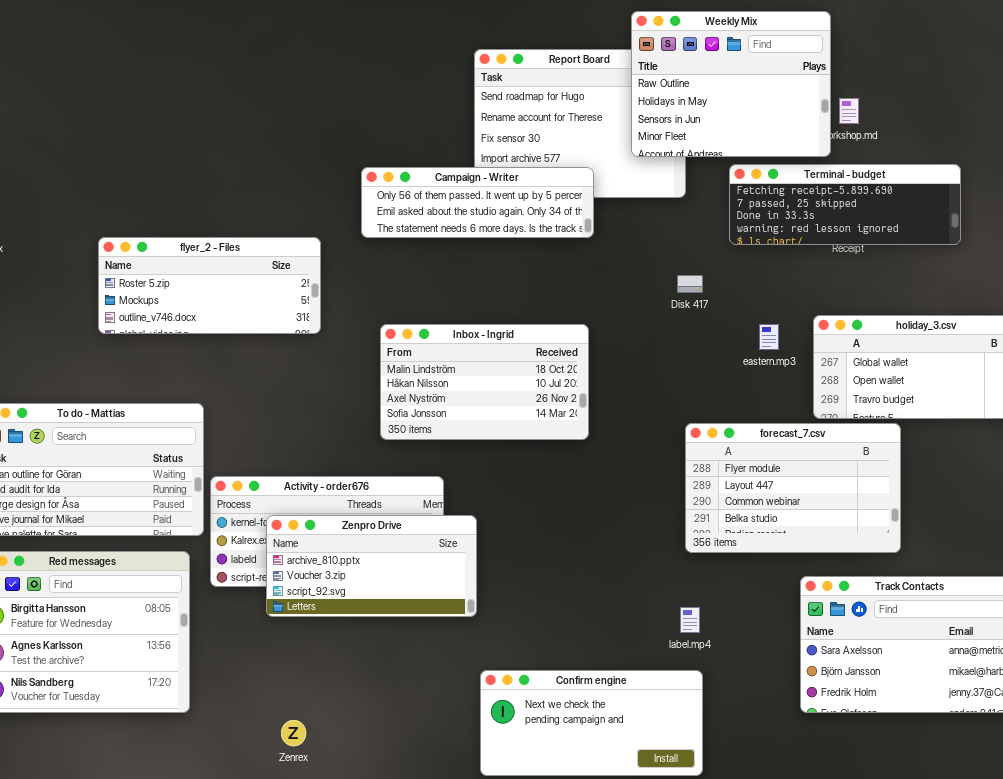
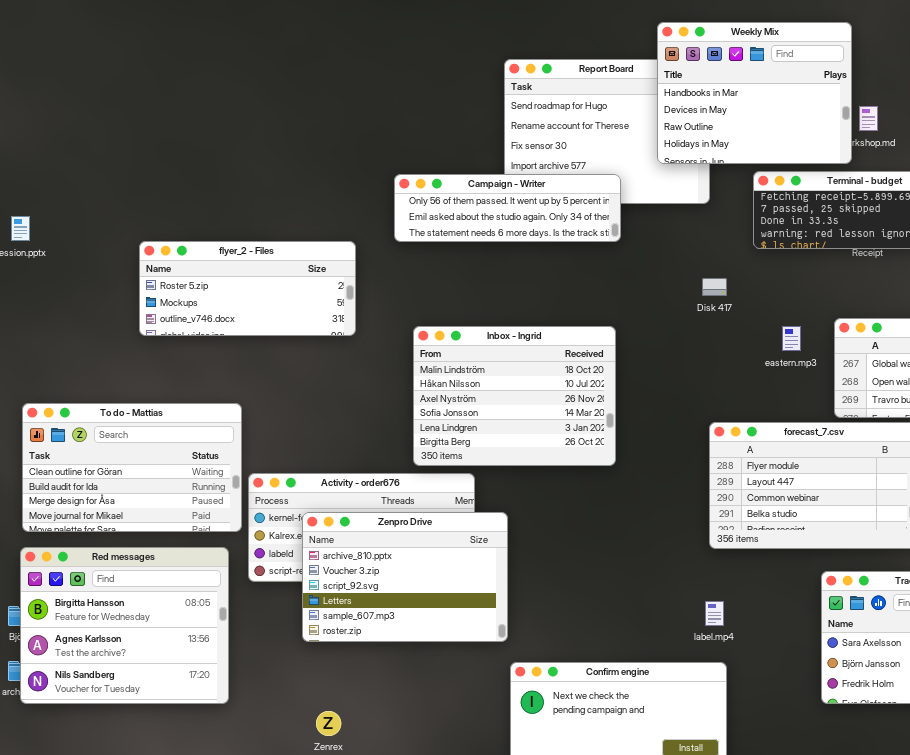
Weekly Mix: [631,11,831,157] -> [657,22,852,164], scrolled up 2 rows
Inbox - Ingrid: [380,324,589,440] -> [413,326,616,466], resized
Zenpro Drive: [266,515,477,617] -> [302,512,508,642], resized

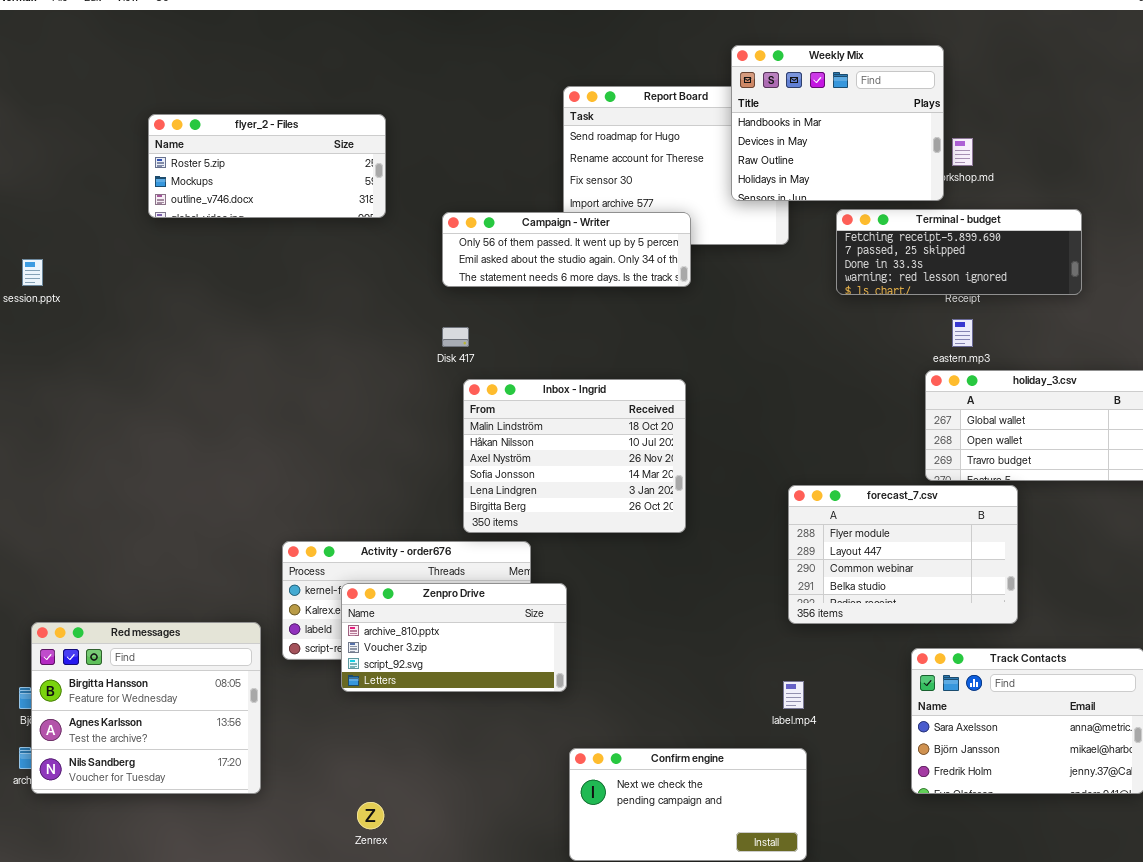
flyer_2 - Files: [139,241,356,336] -> [148,114,386,218], moved
Disk 417: [702,278,727,296] -> [442,327,469,347], moved
eastern.mp3: [782,326,801,351] -> [952,319,973,347], moved
To do - Mattias: [22,403,242,532] -> none, closed
Zenpro Drive: [302,512,508,642] -> [341,583,567,692], resized

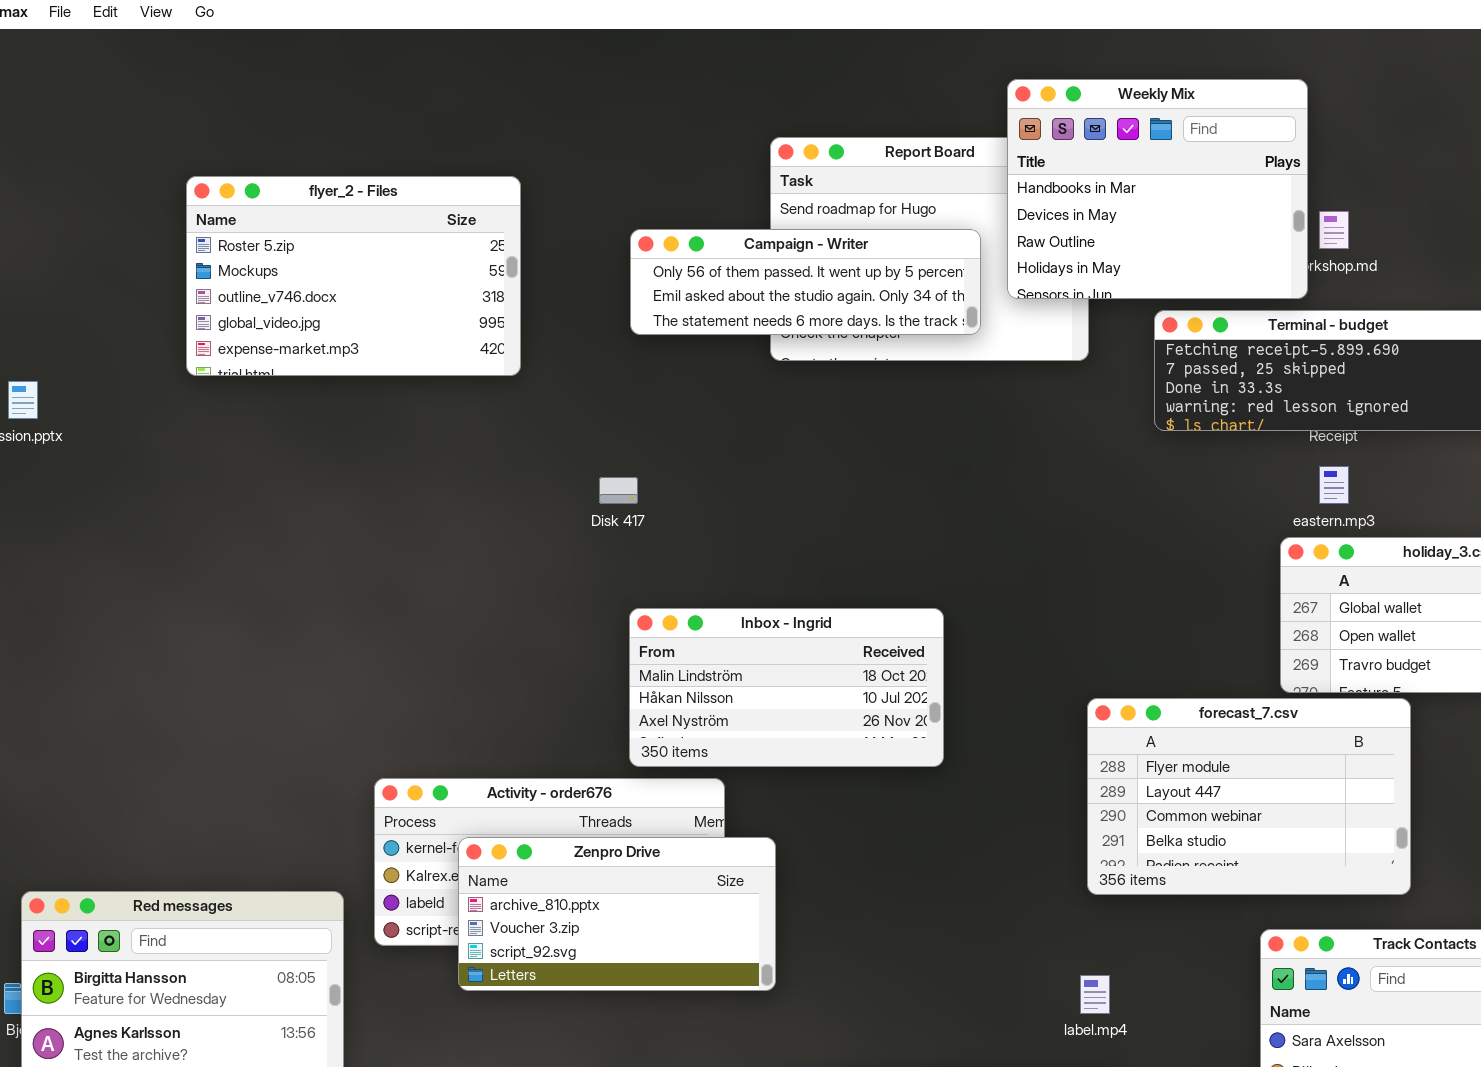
flyer_2 - Files: [148,114,386,218] -> [186,176,521,376], resized
Campaign - Writer: [442,212,691,287] -> [630,229,981,335], moved
Inbox - Ingrid: [463,379,686,533] -> [629,608,944,767], resized

